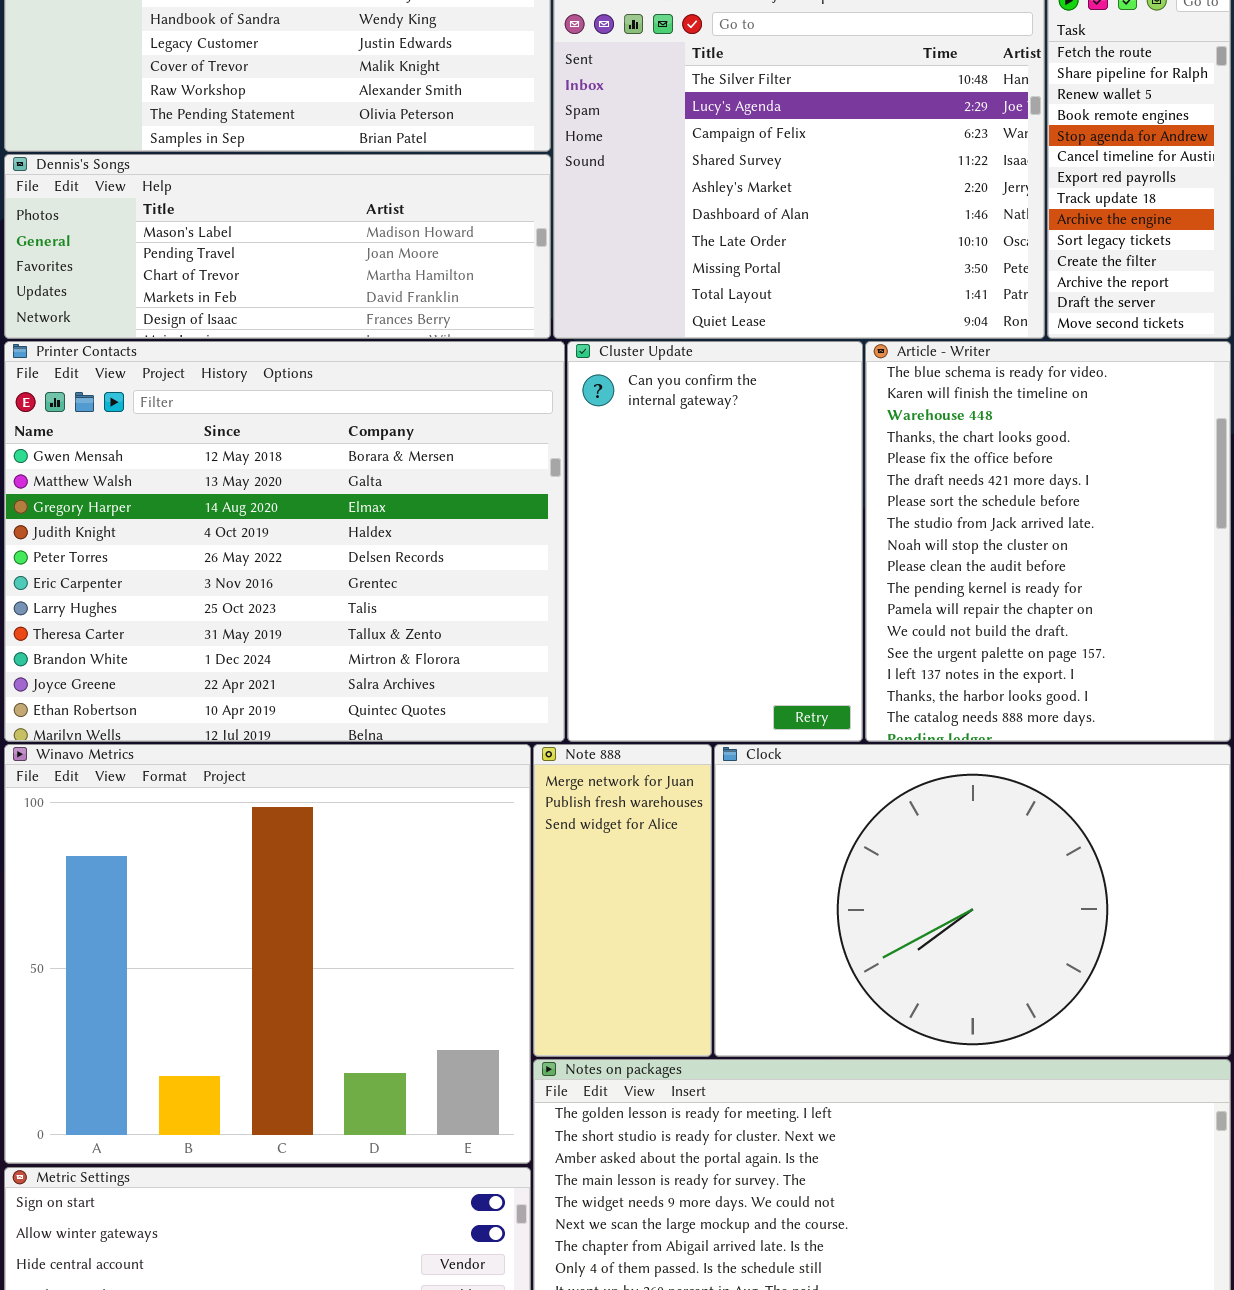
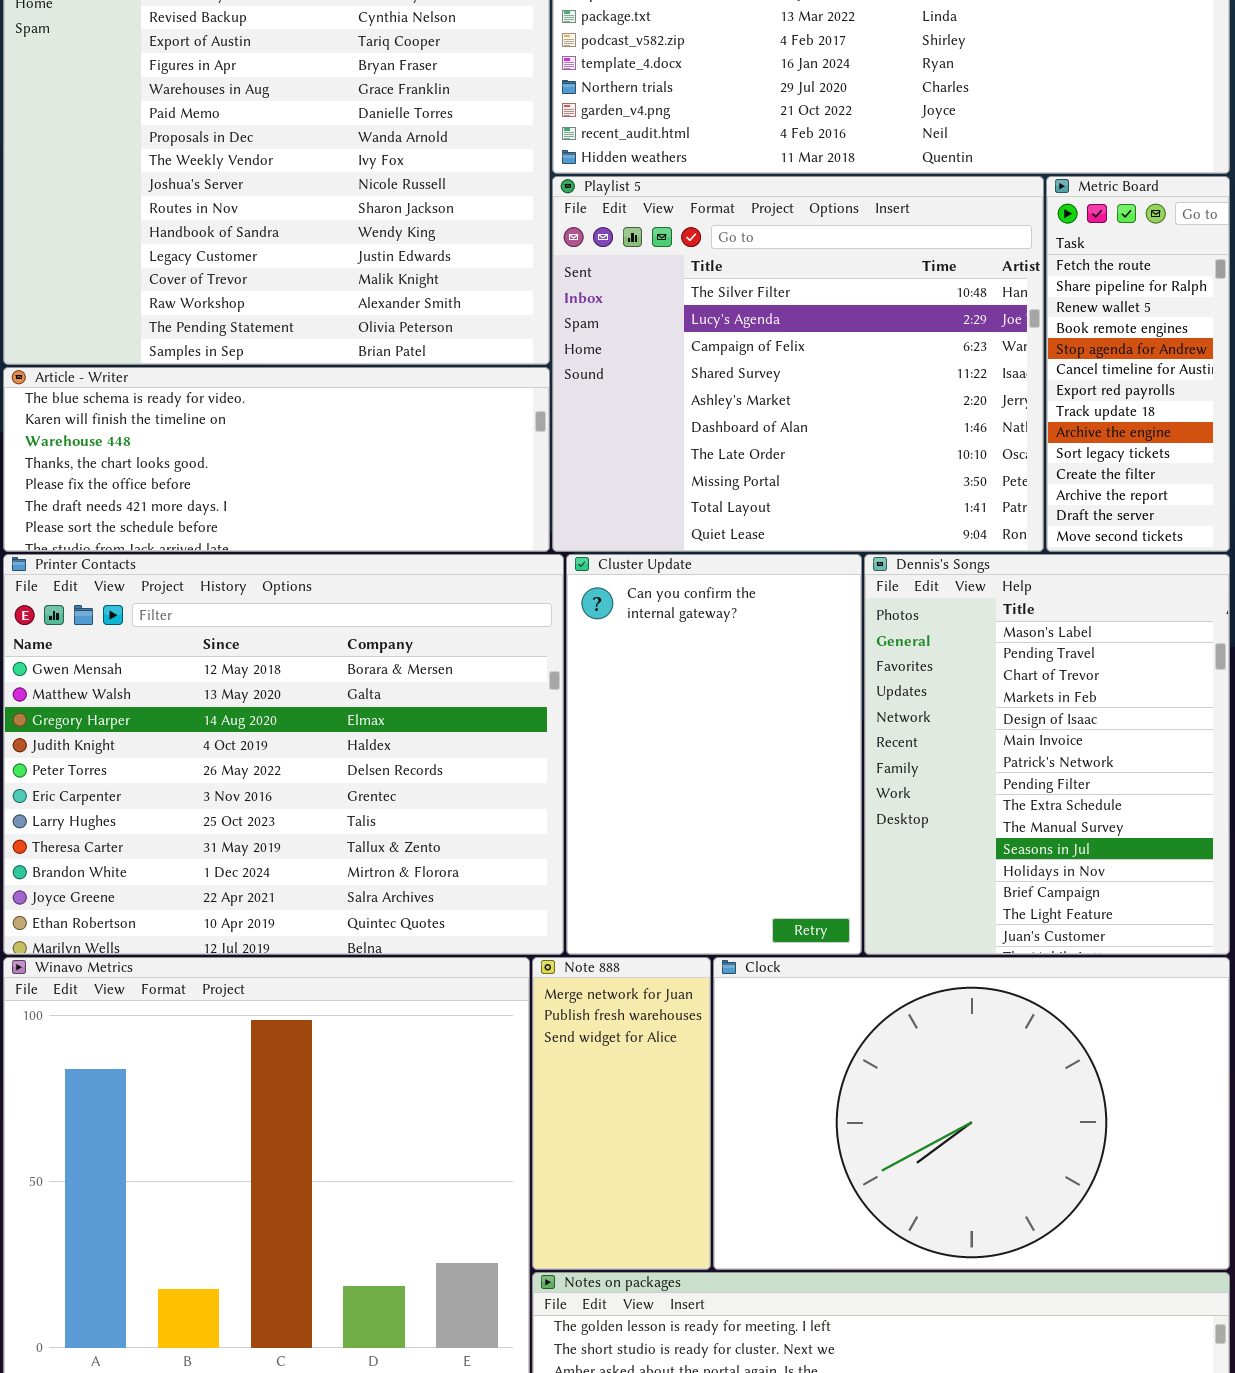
Dennis's Songs: [4,154,551,339] -> [864,554,1230,955], moved, resized
Article - Writer: [865,341,1231,742] -> [3,367,550,552], moved, resized

